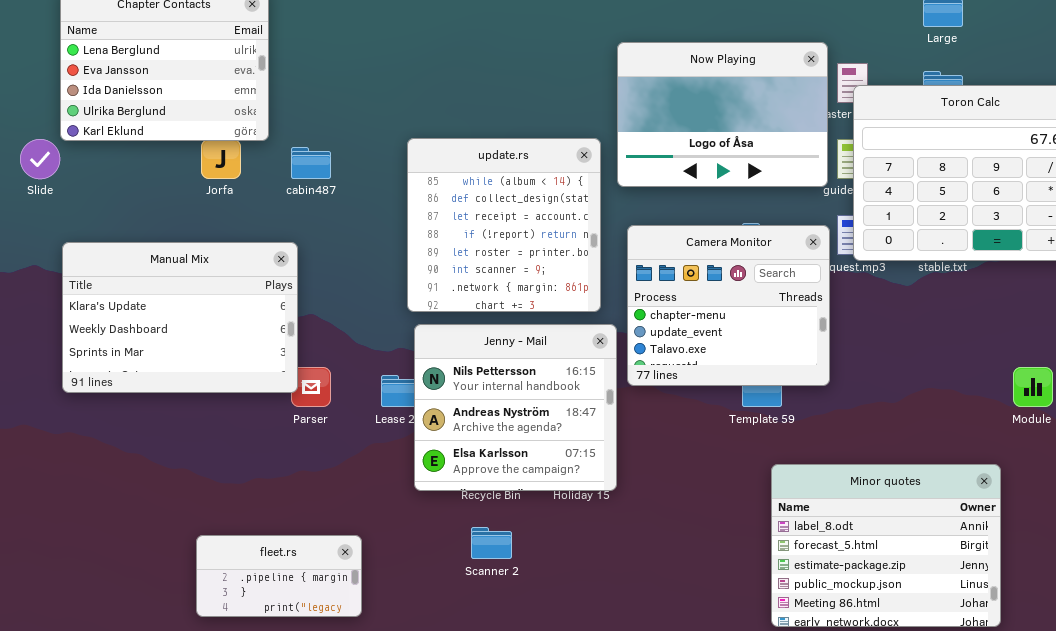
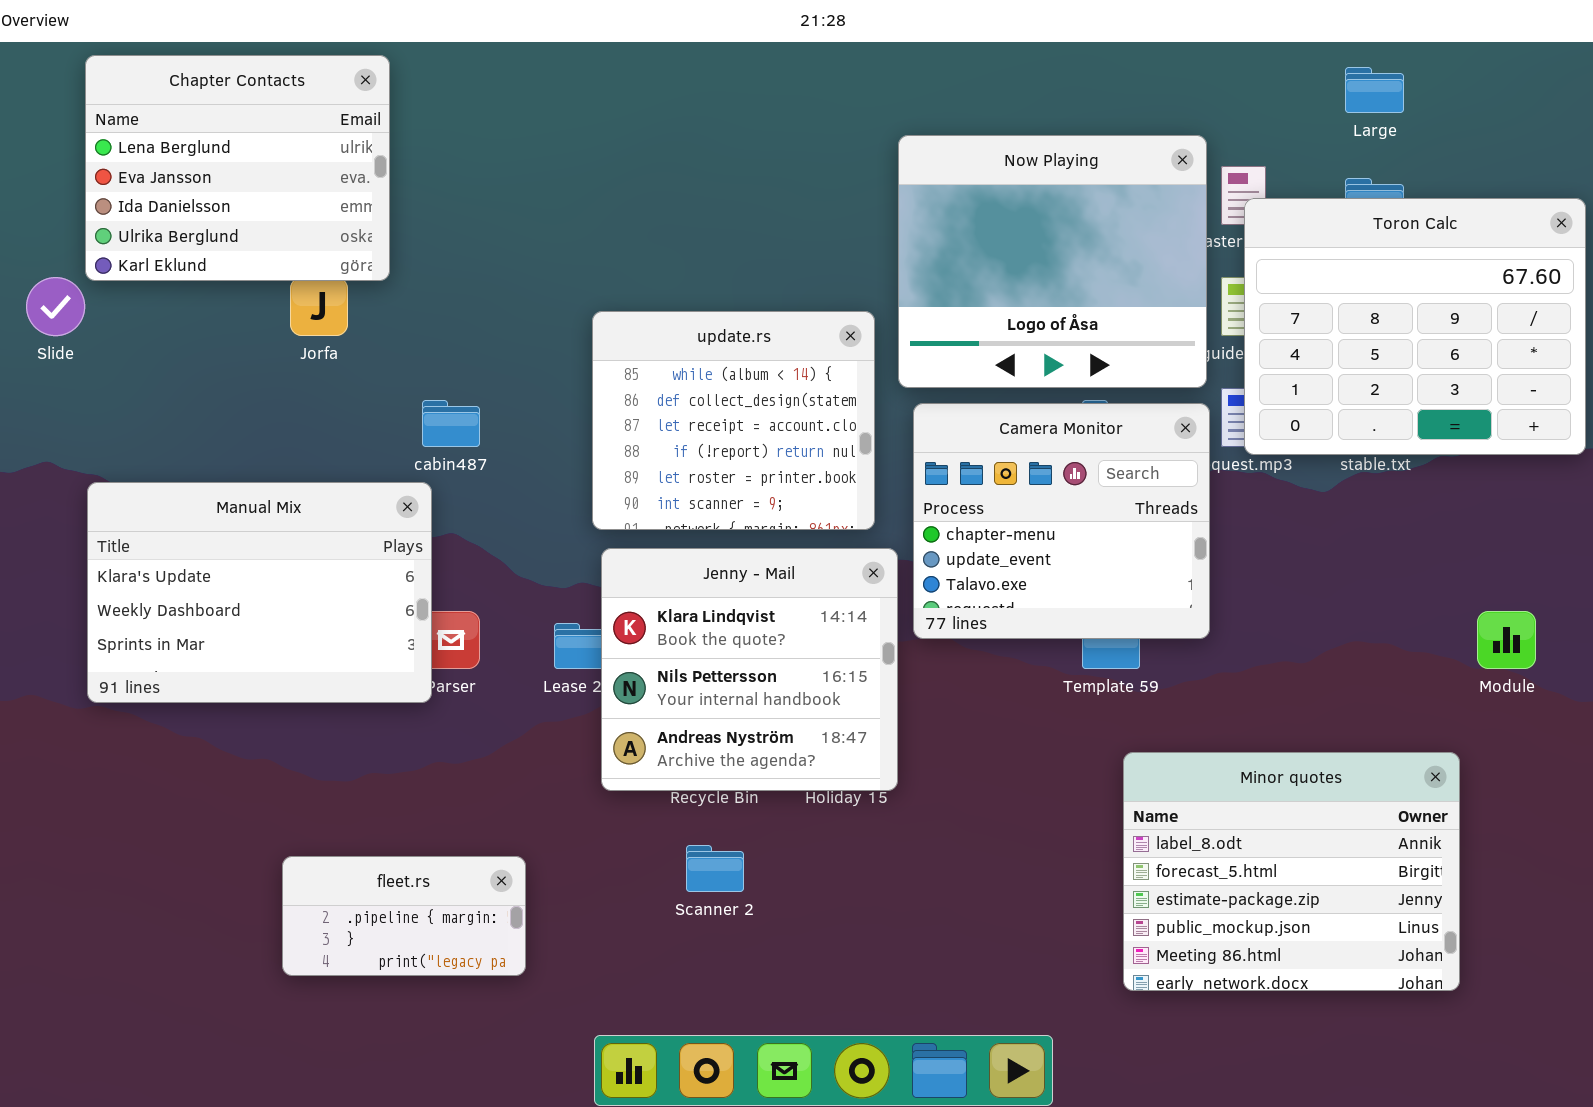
Now Playing: [617,42,828,187] -> [898,135,1207,388], resized
update.rs: [407,138,601,312] -> [592,311,875,530], resized
cabin487: [291,147,331,179] -> [422,400,480,447], moved
Manual Mix: [62,242,298,393] -> [87,482,432,703], moved
Jenny - Mail: [414,324,617,491] -> [601,548,898,791], scrolled up 1 row

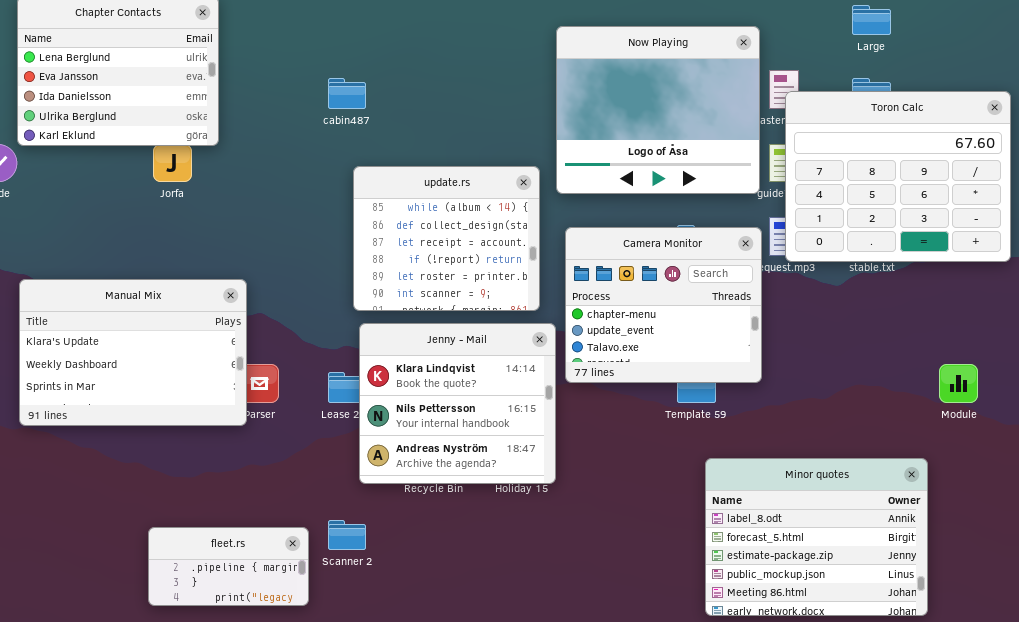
Now Playing: [898,135,1207,388] -> [556,26,760,194], moved
cabin487: [422,400,480,447] -> [328,78,366,109], moved
Scanner 2: [686,845,744,892] -> [328,520,366,550], moved

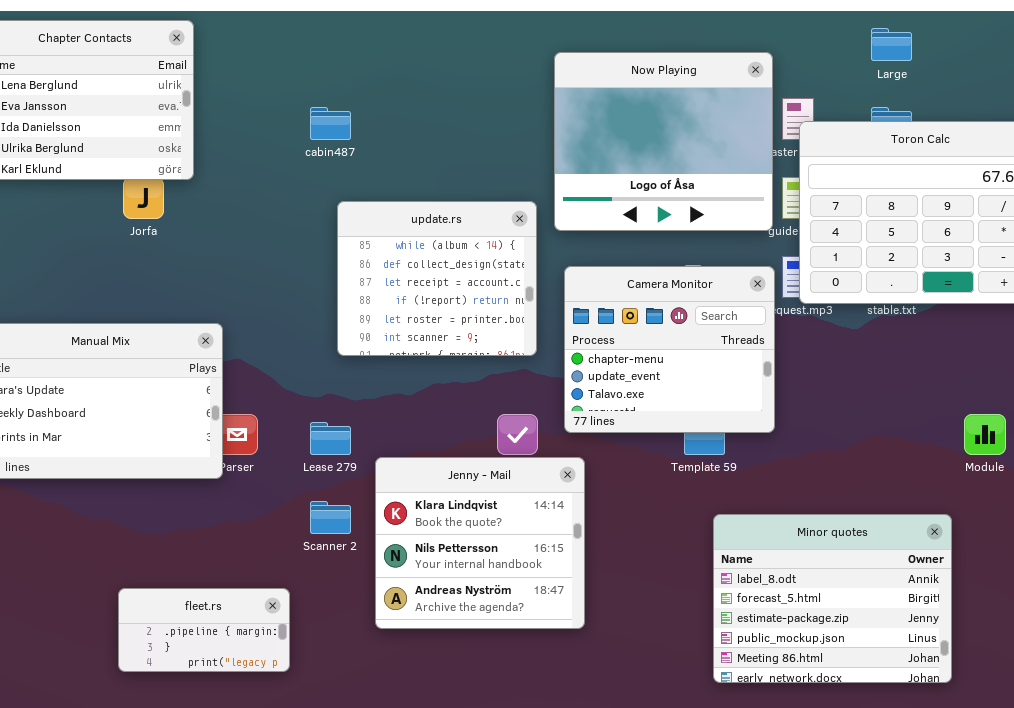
Jenny - Mail: [359,323,556,484] -> [375,457,585,629], moved
Scanner 2: [328,520,366,550] -> [310,501,351,534], moved

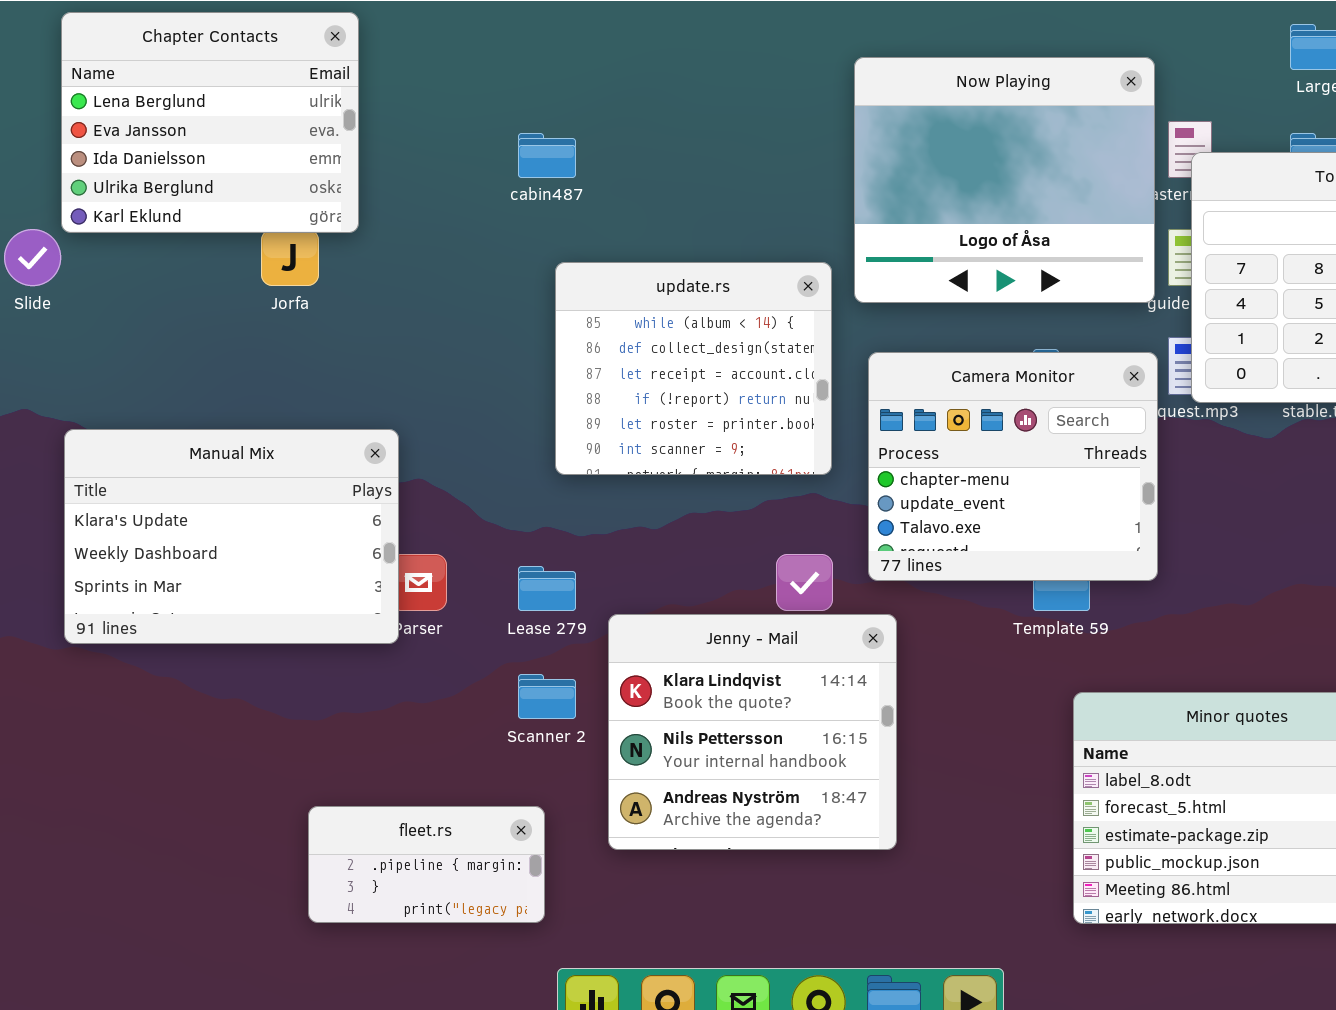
fleet.rs: [118,588,290,672] -> [308,806,545,923], moved

